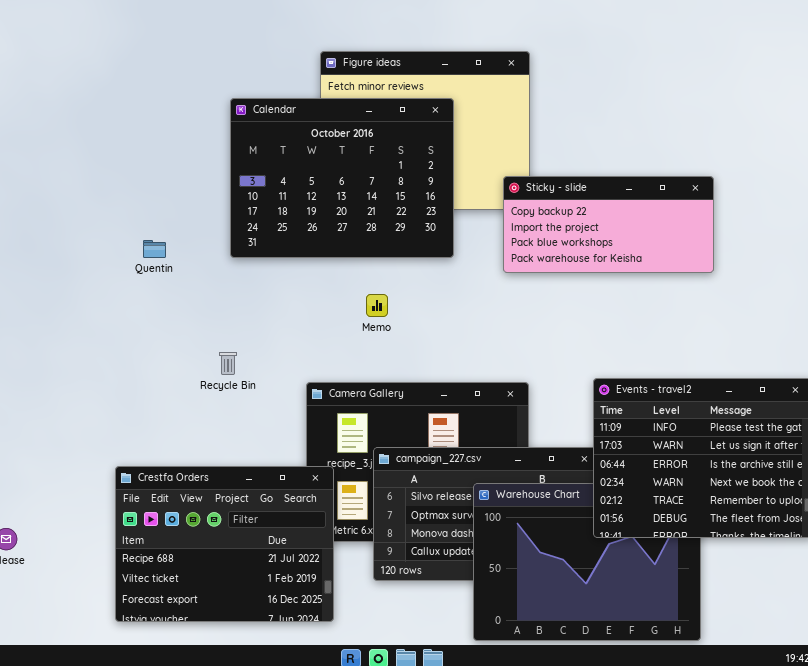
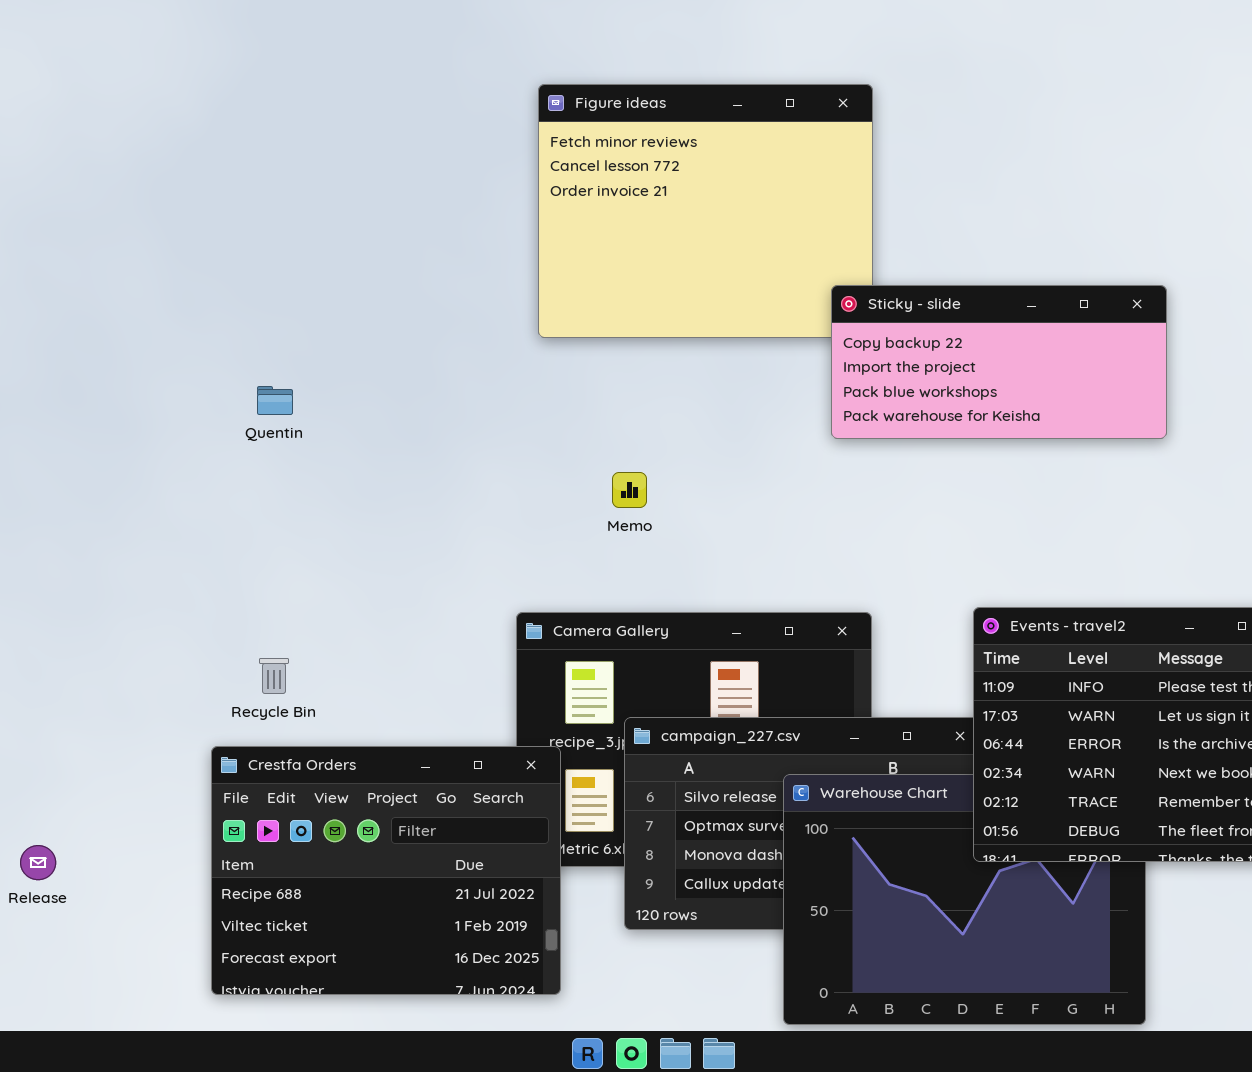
Calendar: [230,98,454,258] -> none, closed
Recycle Bin: [219,352,237,375] -> [259,658,289,694], moved

